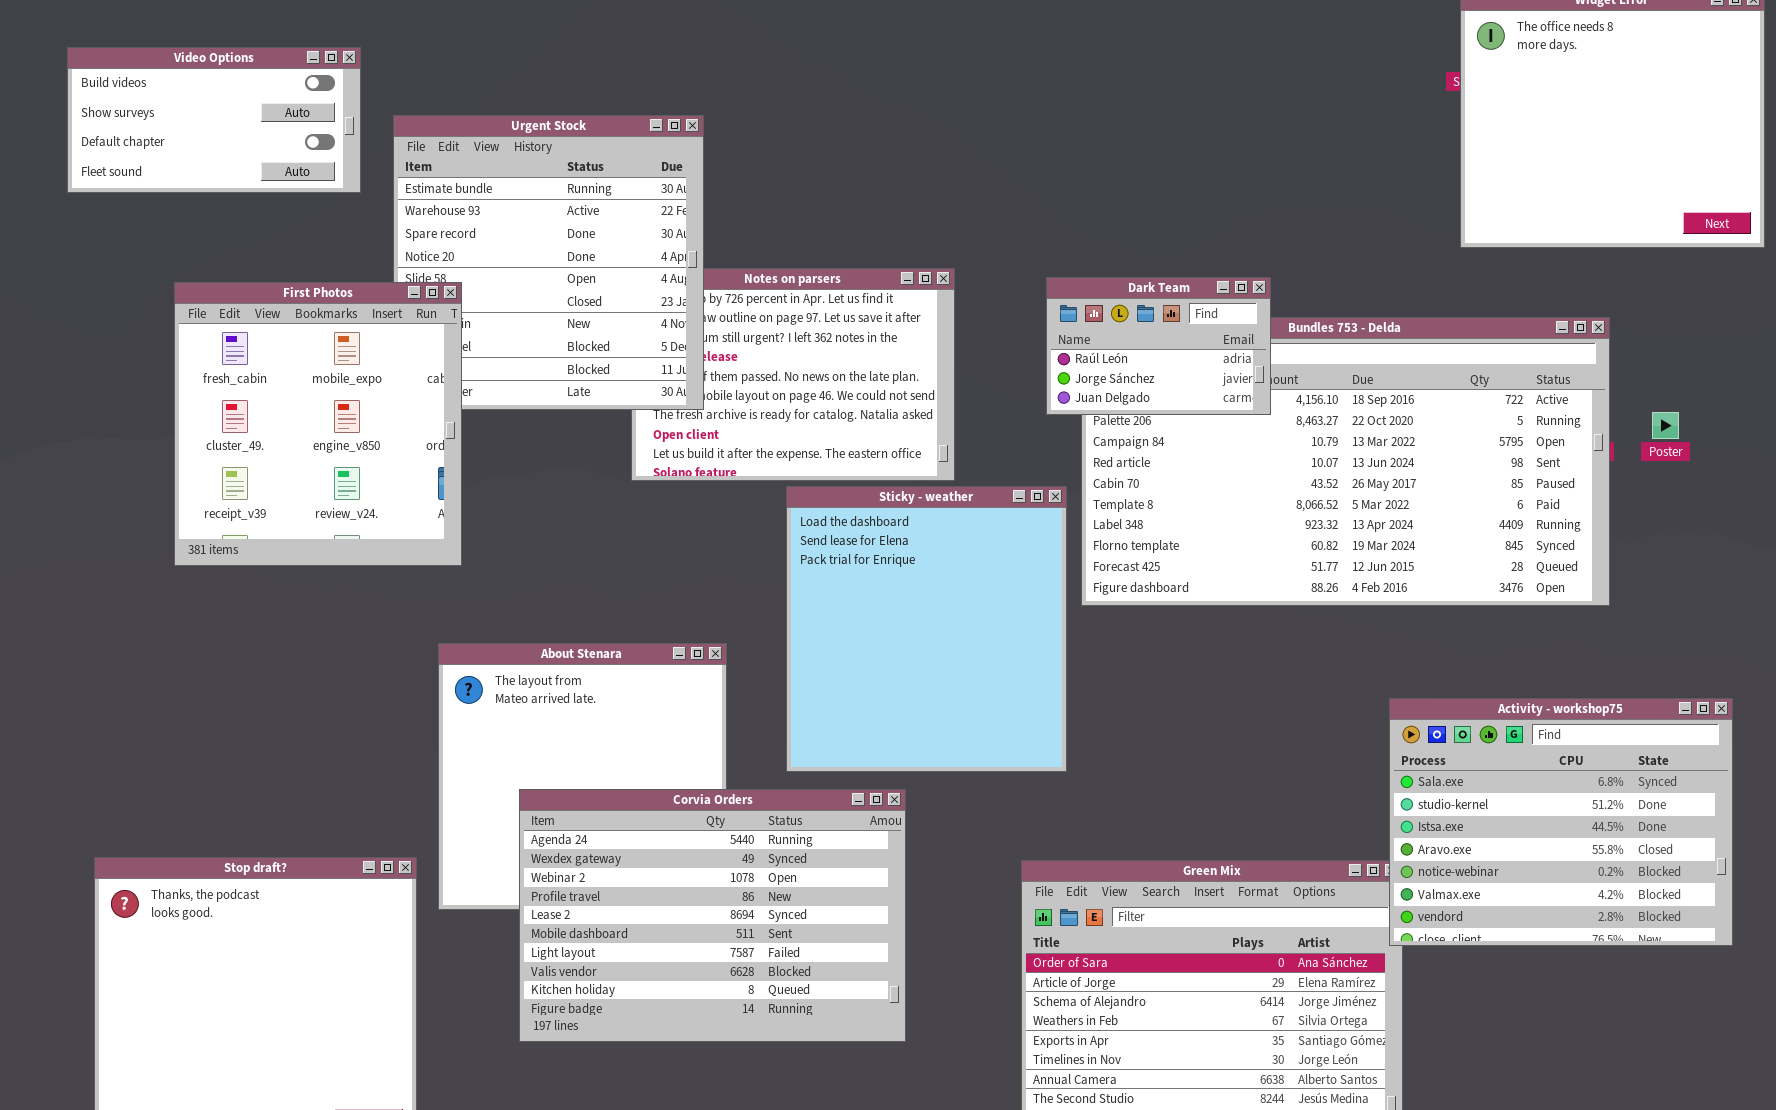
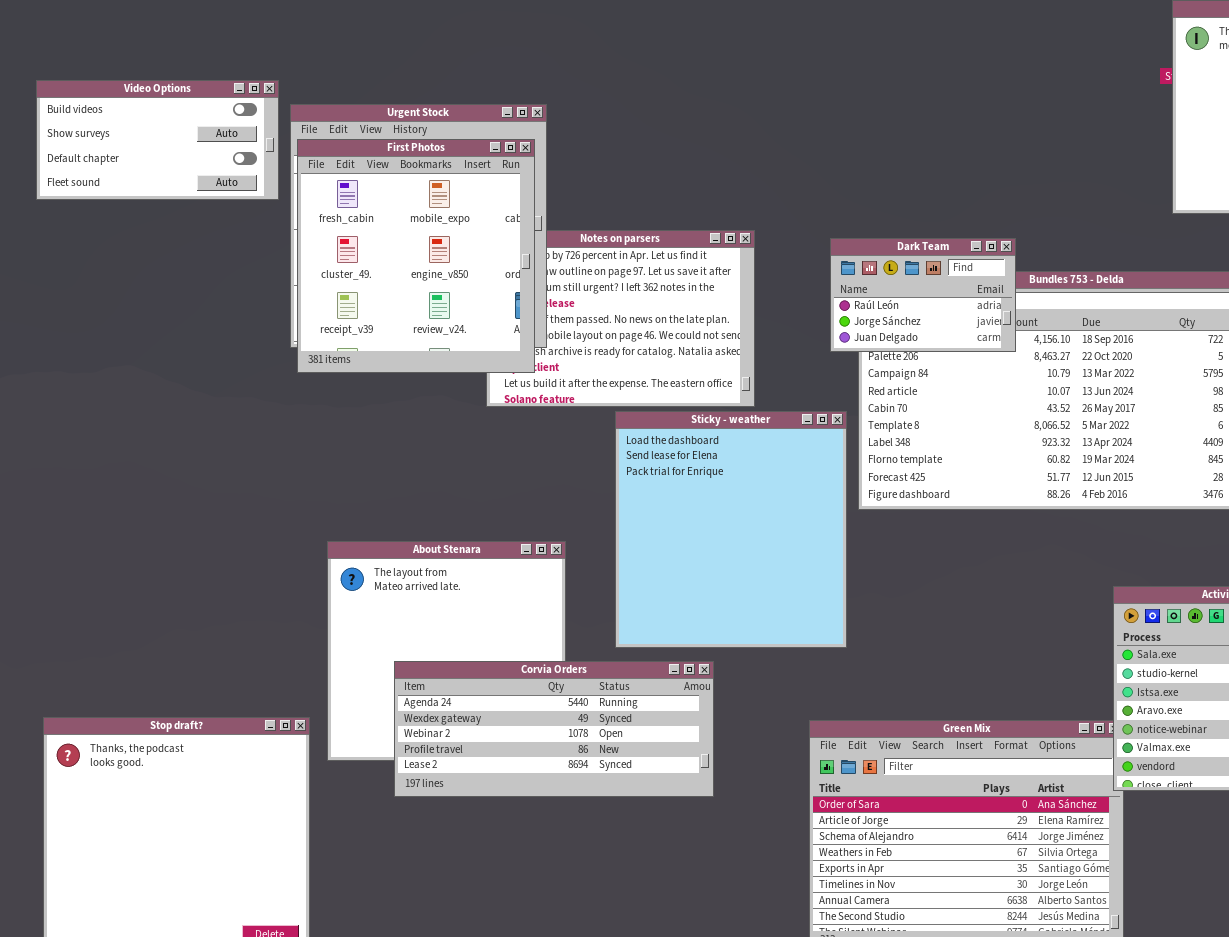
Video Options: [67,47,361,193] -> [36,80,279,200], moved
First Photos: [174,282,462,566] -> [297,139,535,373], moved
Corvia Orders: [519,789,906,1042] -> [394,661,714,797], resized

